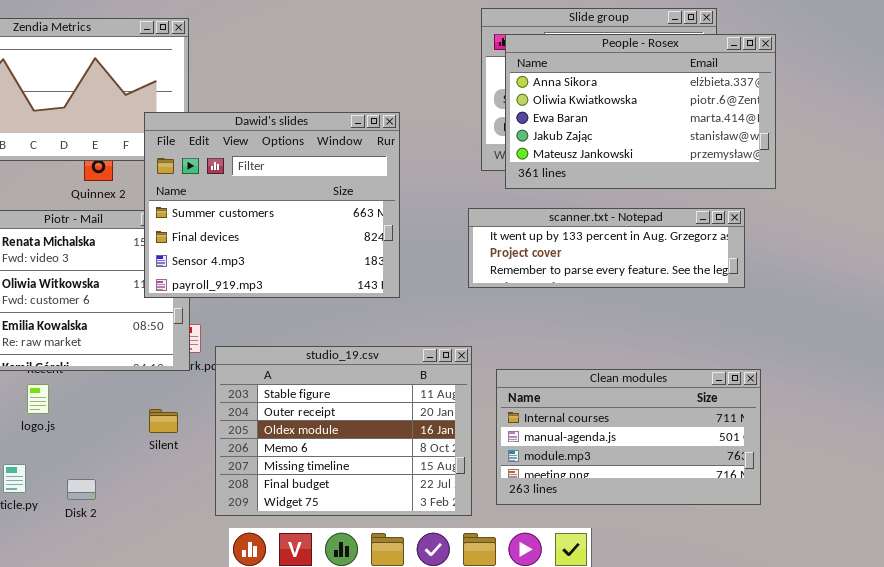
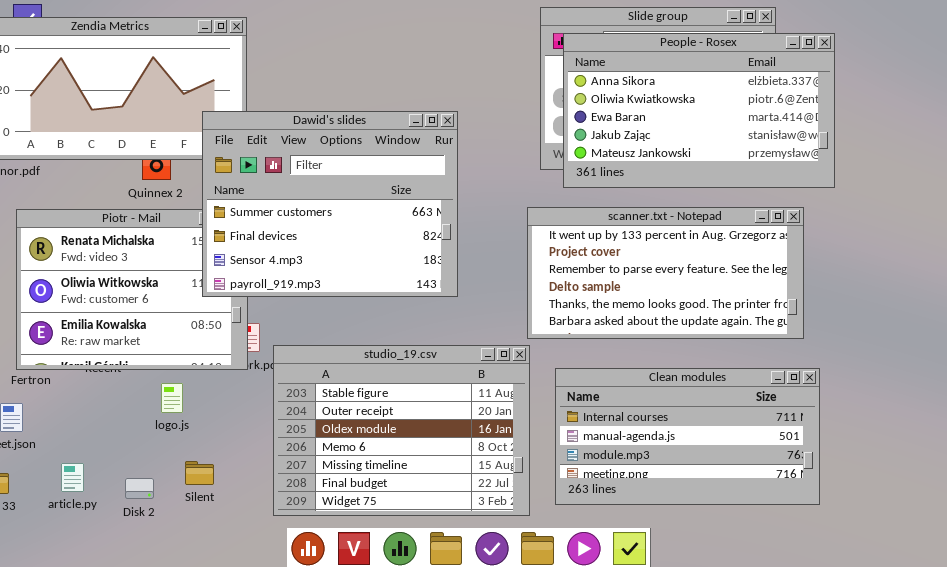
scanner.txt - Notepad: [468,208,745,288] -> [527,207,804,339], resized
logo.js: [27,384,49,414] -> [161,383,183,413], moved
Silent: [149,409,178,433] -> [185,461,214,485], moved

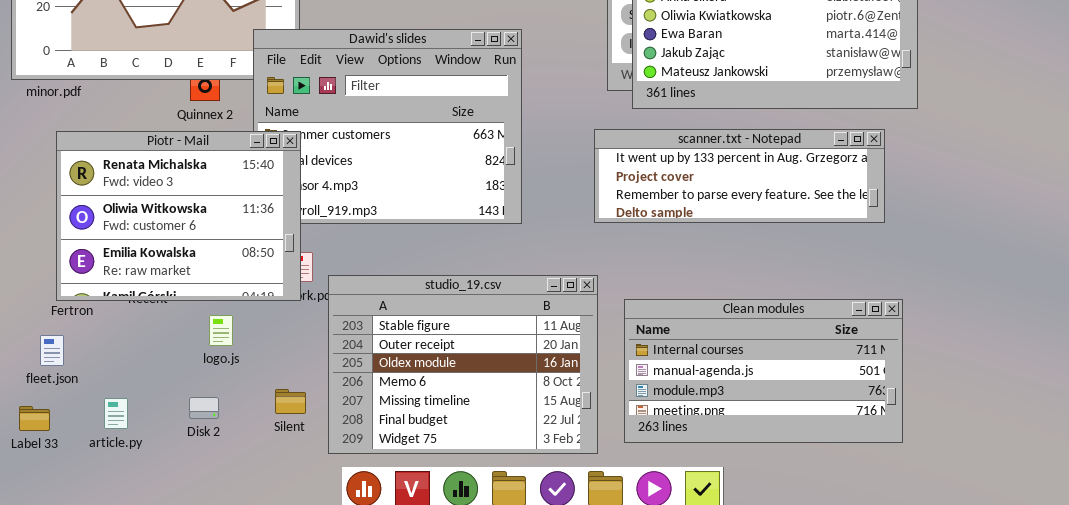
scanner.txt - Notepad: [527,207,804,339] -> [594,129,885,223], resized
Piotr - Mail: [16,209,248,370] -> [56,131,301,301], raised
Silent: [185,461,214,485] -> [275,389,306,414], moved
Disk 2: [125,478,154,499] -> [189,397,219,419], moved

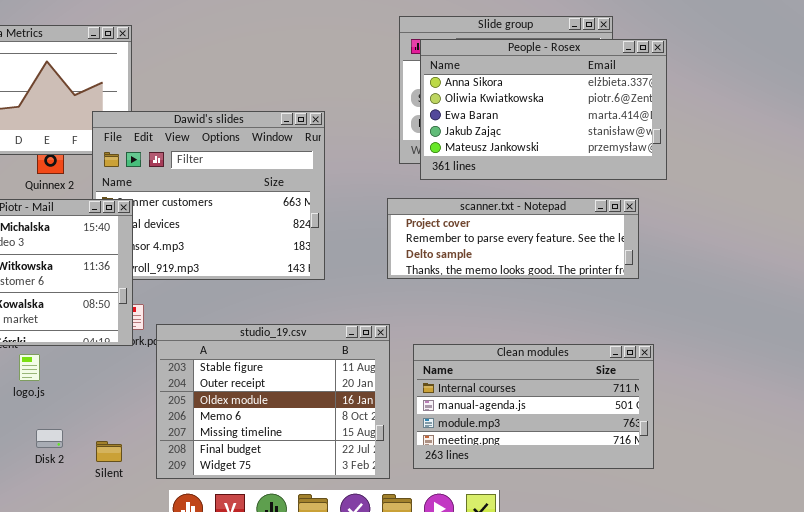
scanner.txt - Notepad: [594,129,885,223] -> [387,198,639,279], scrolled down 1 row
logo.js: [209,315,233,346] -> [19,354,40,381], moved
Silent: [275,389,306,414] -> [96,441,122,462], moved

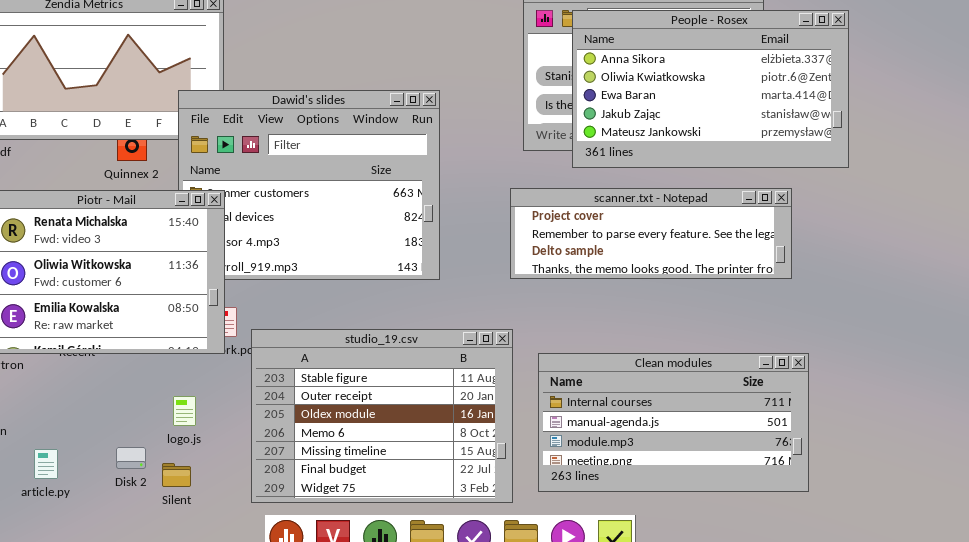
People - Rosex: [420,39,667,180] -> [572,10,849,168], moved
logo.js: [19,354,40,381] -> [173,396,196,426], moved
Silent: [96,441,122,462] -> [162,463,191,487], moved

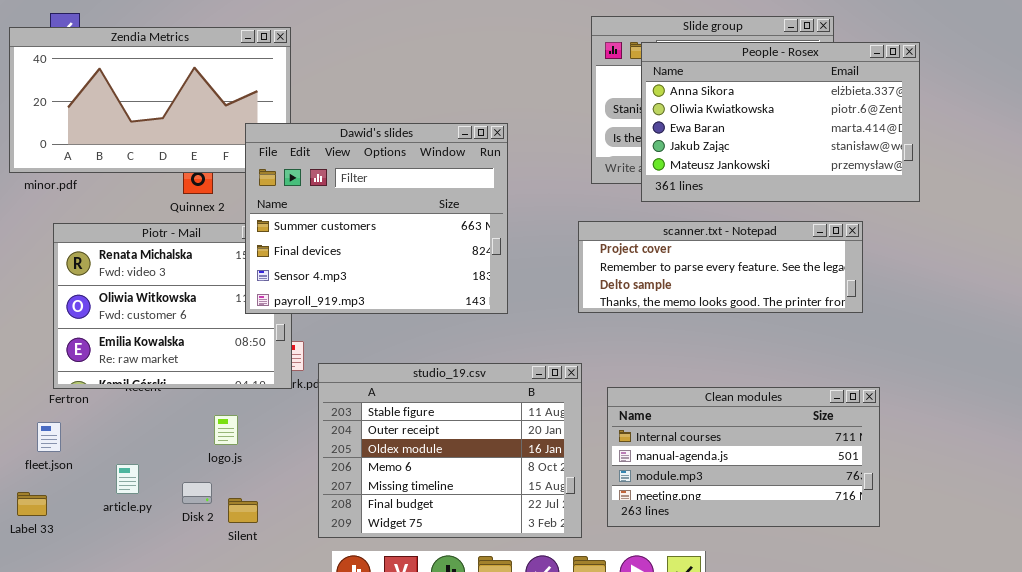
Dawid's slides: [178,90,440,280] -> [245,123,508,314], raised
logo.js: [173,396,196,426] -> [214,415,238,445], moved
article.py: [34,449,58,479] -> [116,464,139,494], moved

